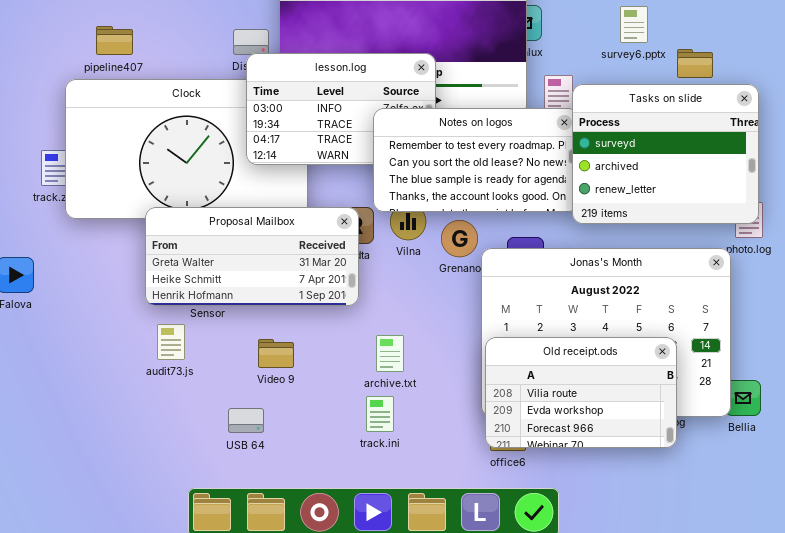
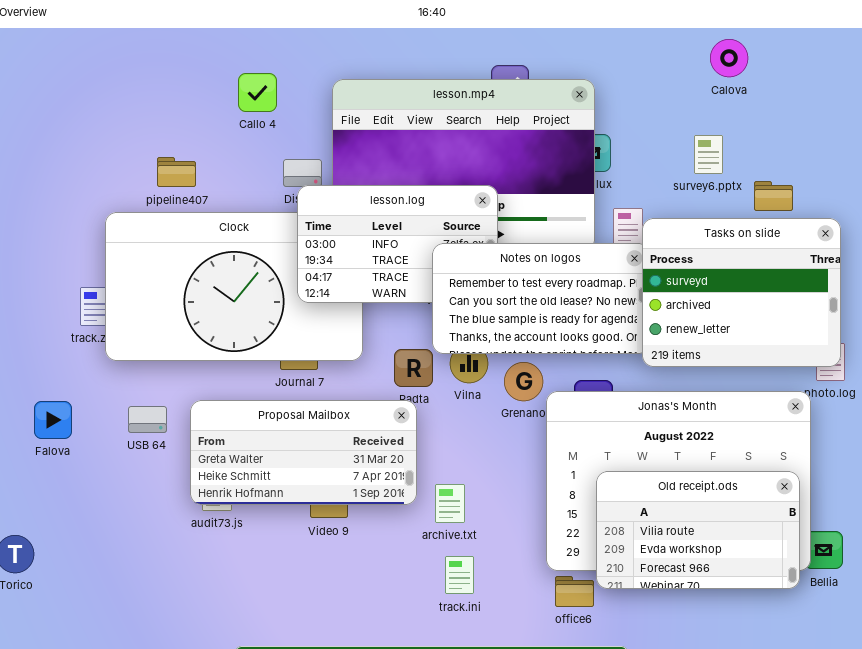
pipeline407: [96,26,133,55] -> [157,157,196,187], moved
Proposal Mailbox: [145,207,359,306] -> [190,400,417,505], moved
Old receipt.ods: [485,337,677,448] -> [596,471,800,589], moved
track.ini: [366,396,394,432] -> [445,556,474,594], moved
USB 64: [228,408,264,433] -> [128,406,167,433], moved

